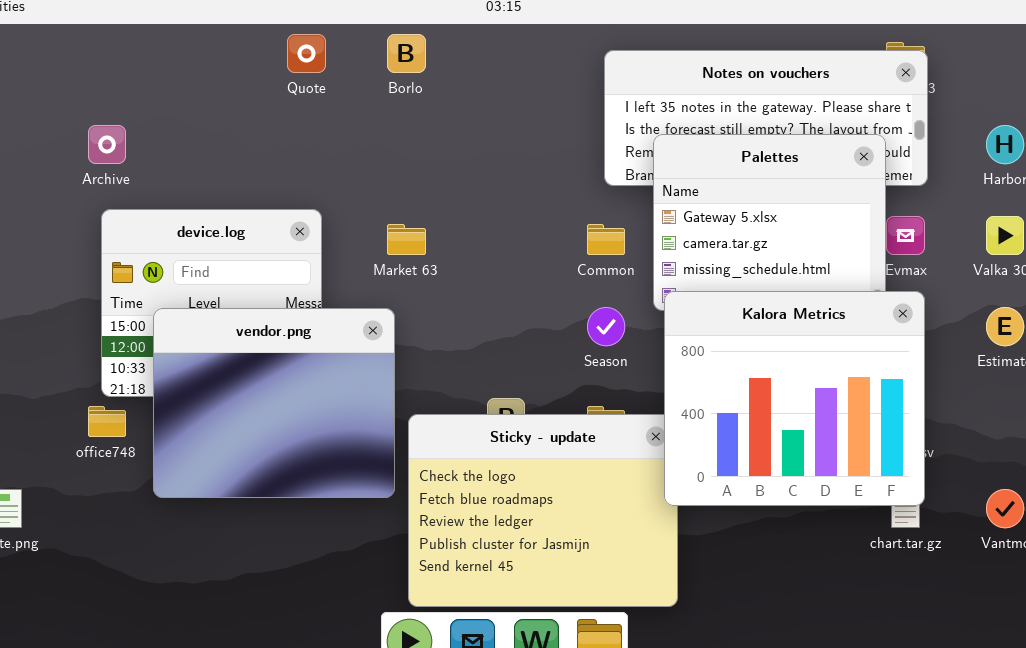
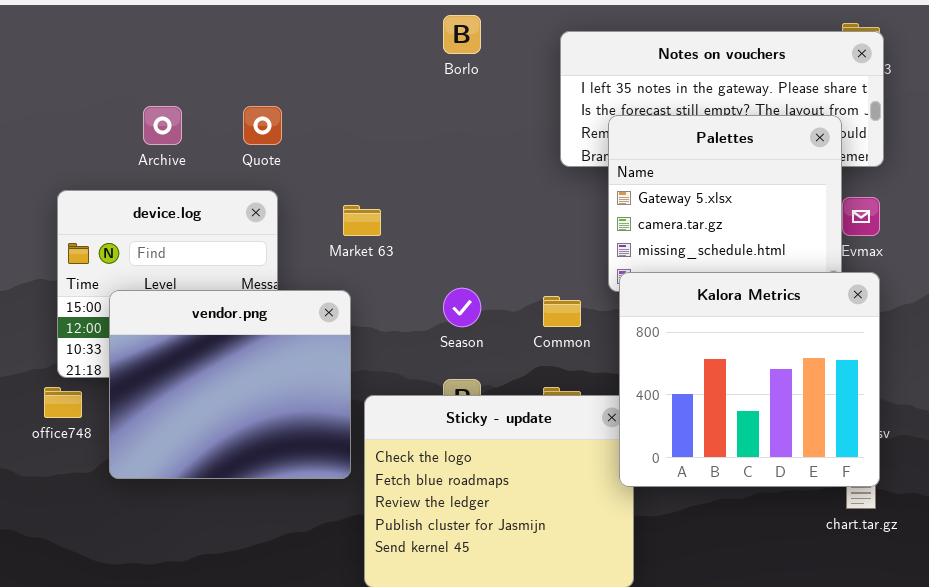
Quote: [287,34,326,73] -> [243,106,282,145], moved
Borlo: [387,34,426,73] -> [443,15,481,54], moved
Archive: [88,125,126,164] -> [143,106,182,145], moved
Common: [587,224,625,255] -> [543,296,581,327], moved
Season: [587,307,625,346] -> [443,288,481,327], moved

